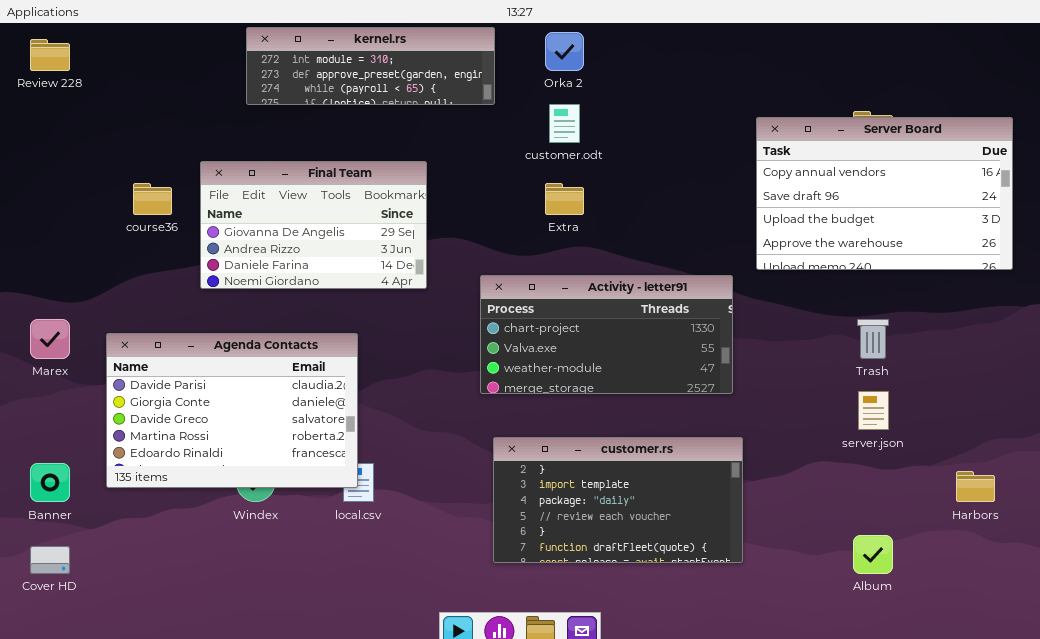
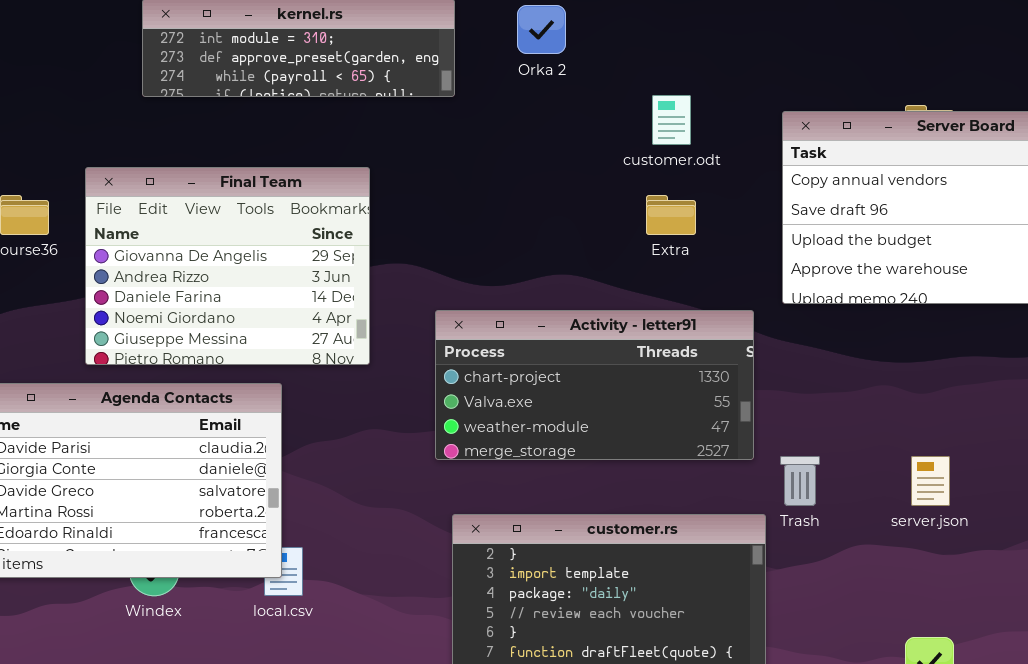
customer.odt: [549,104,580,143] -> [652,95,691,145], moved
Final Team: [200,161,427,289] -> [85,167,370,365], resized
Extra: [545,183,584,215] -> [646,195,696,235], moved
Trash: [857,319,889,359] -> [780,456,820,506], moved

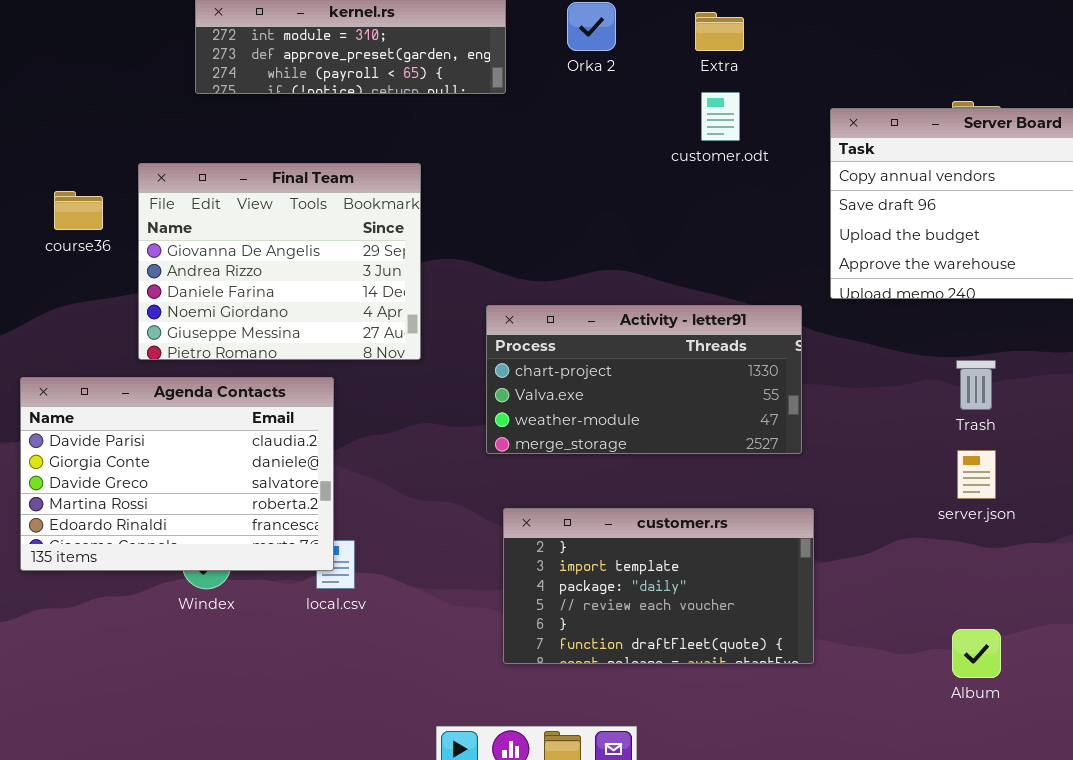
Extra: [646,195,696,235] -> [695,12,744,51], moved
Trash: [780,456,820,506] -> [956,360,996,410], moved

